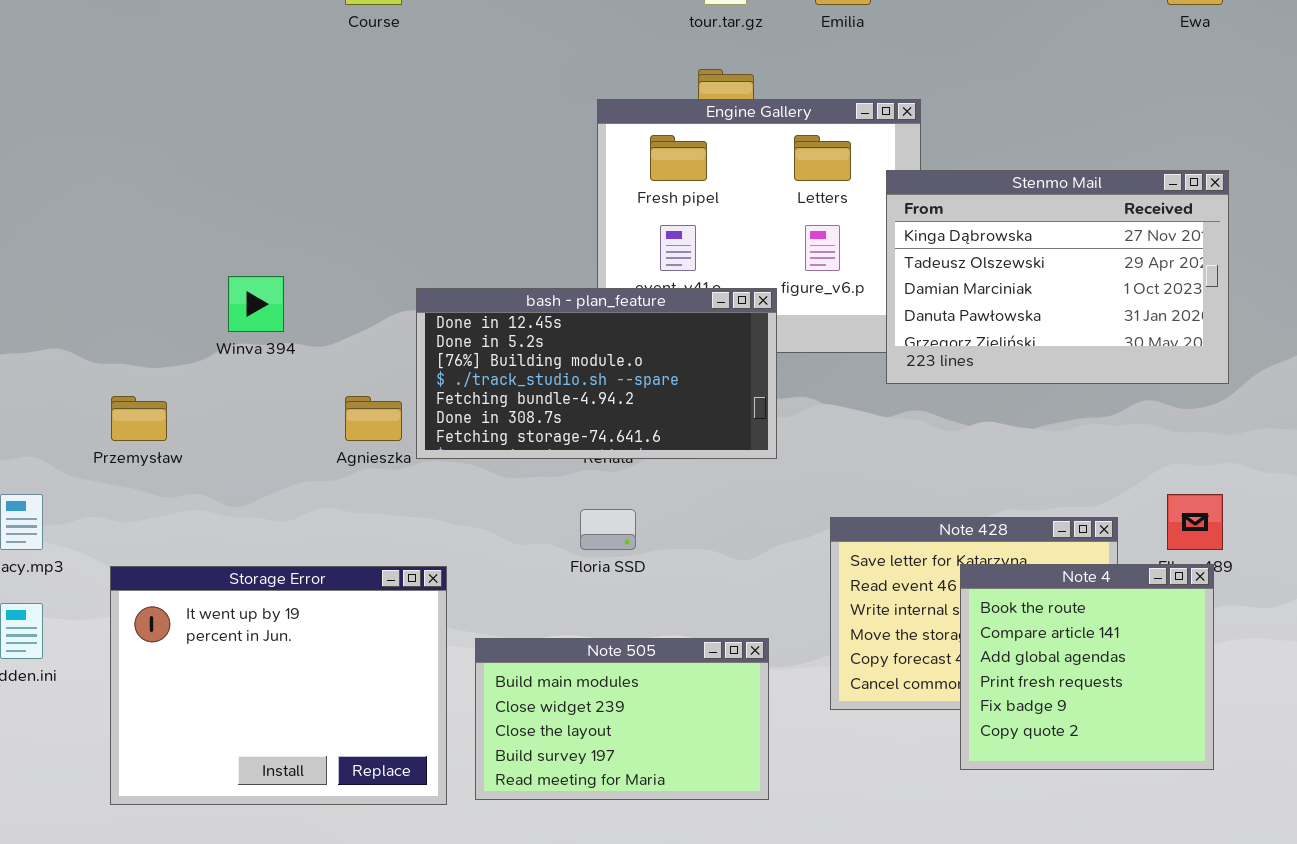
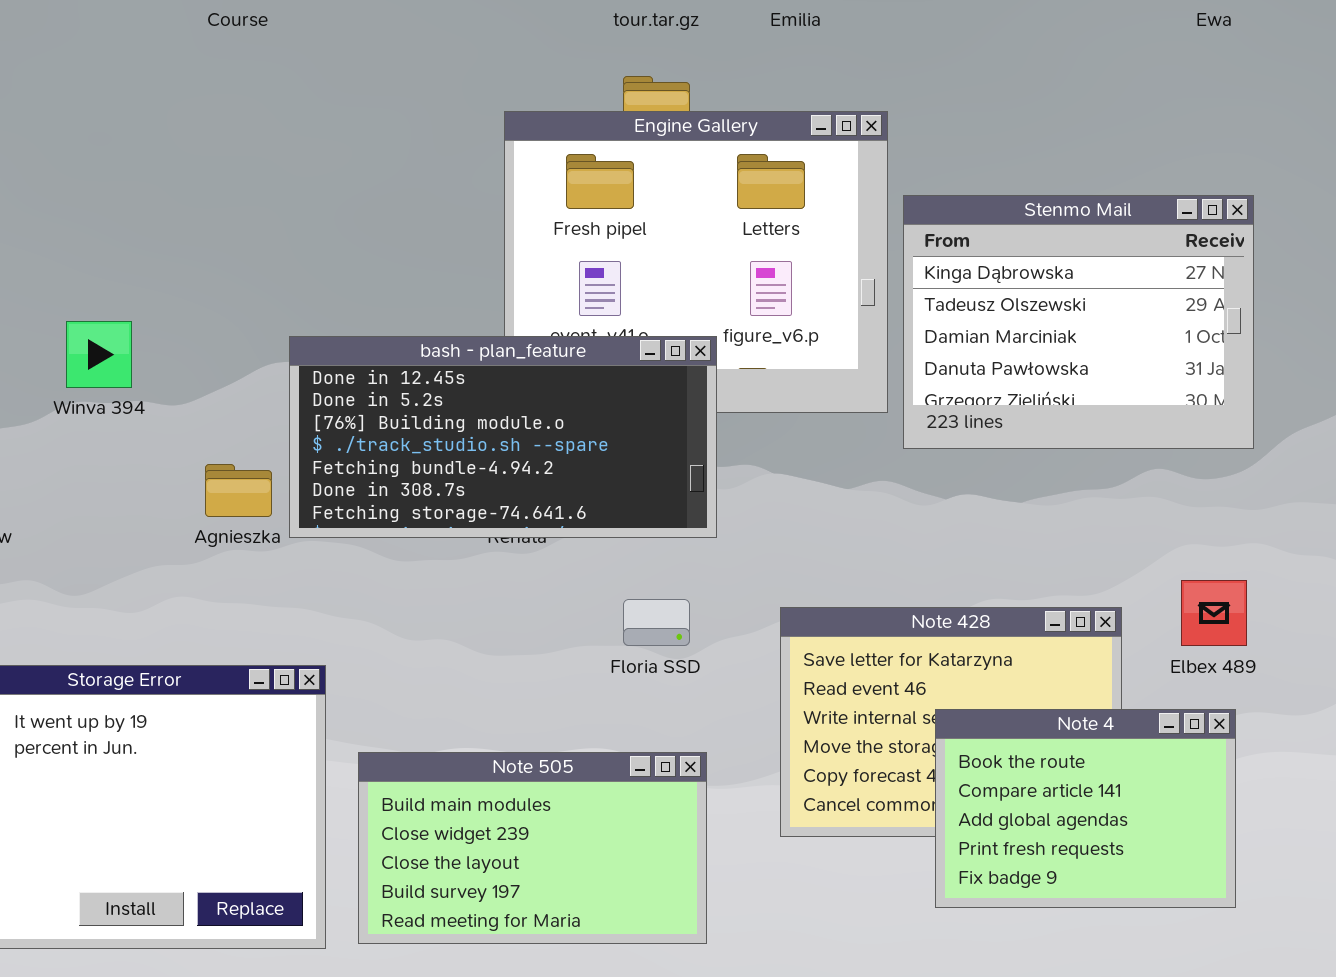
Stenmo Mail: [886,170,1229,384] -> [903,195,1254,449], resized
Floria SSD: [580,509,636,550] -> [623,599,690,646], moved
Note 4: [960,564,1214,770] -> [935,709,1236,908], resized

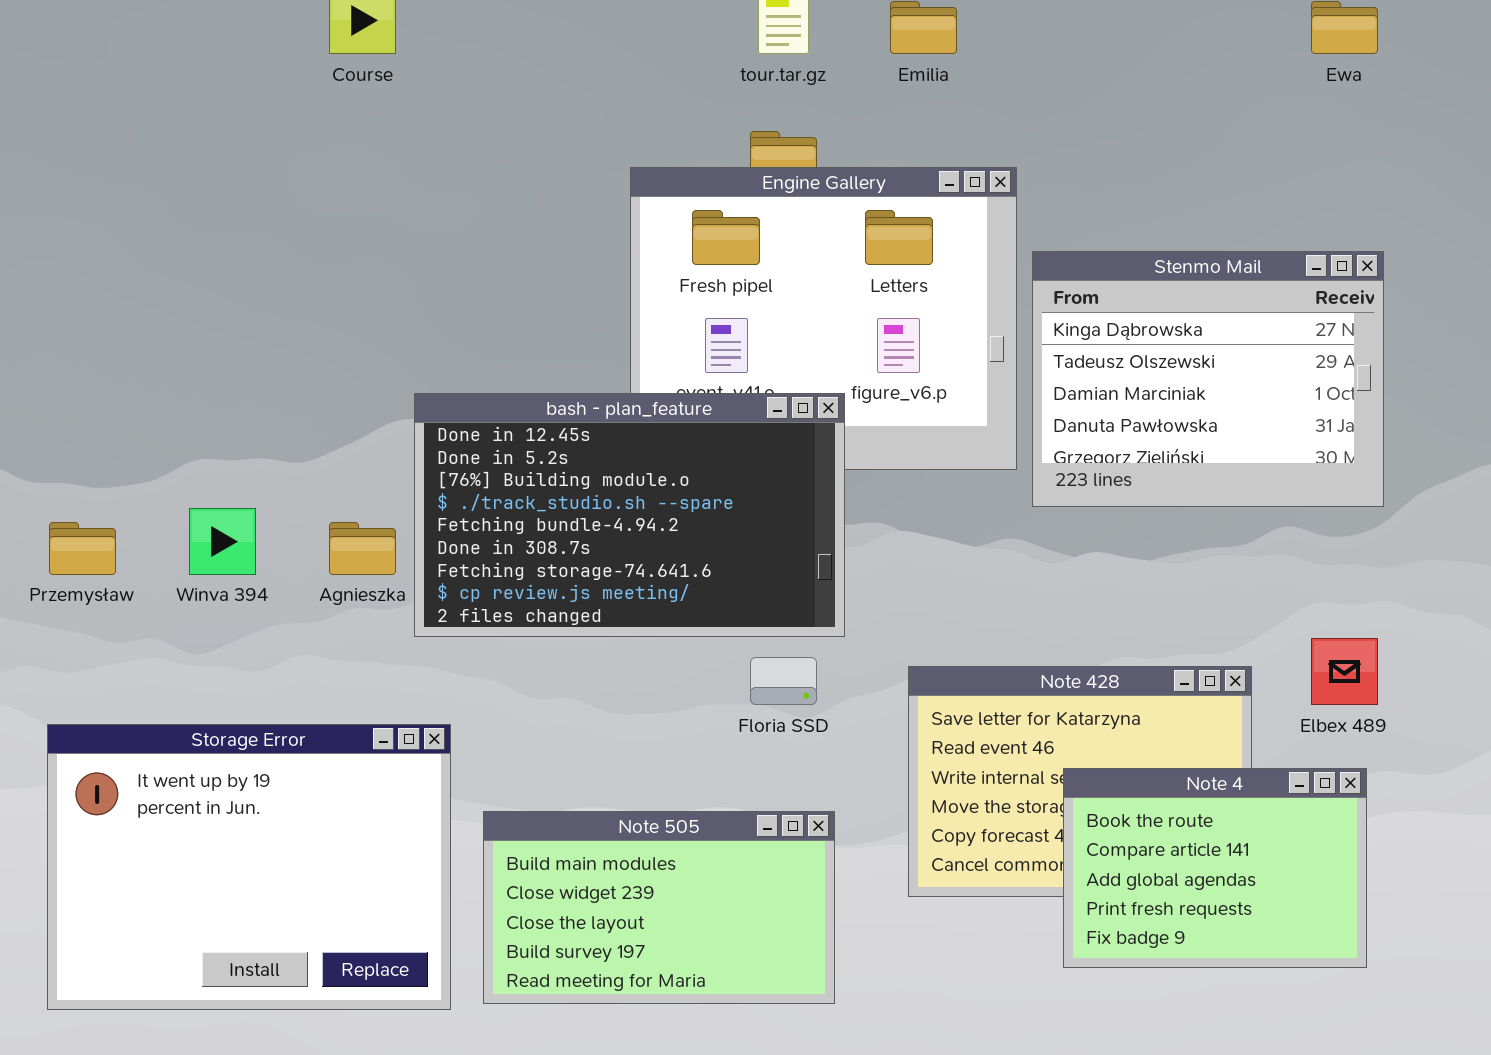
Winva 394: [66,321,132,388] -> [189,508,256,575], moved
bash - plan_feature: [289,336,717,538] -> [414,393,845,637], resized

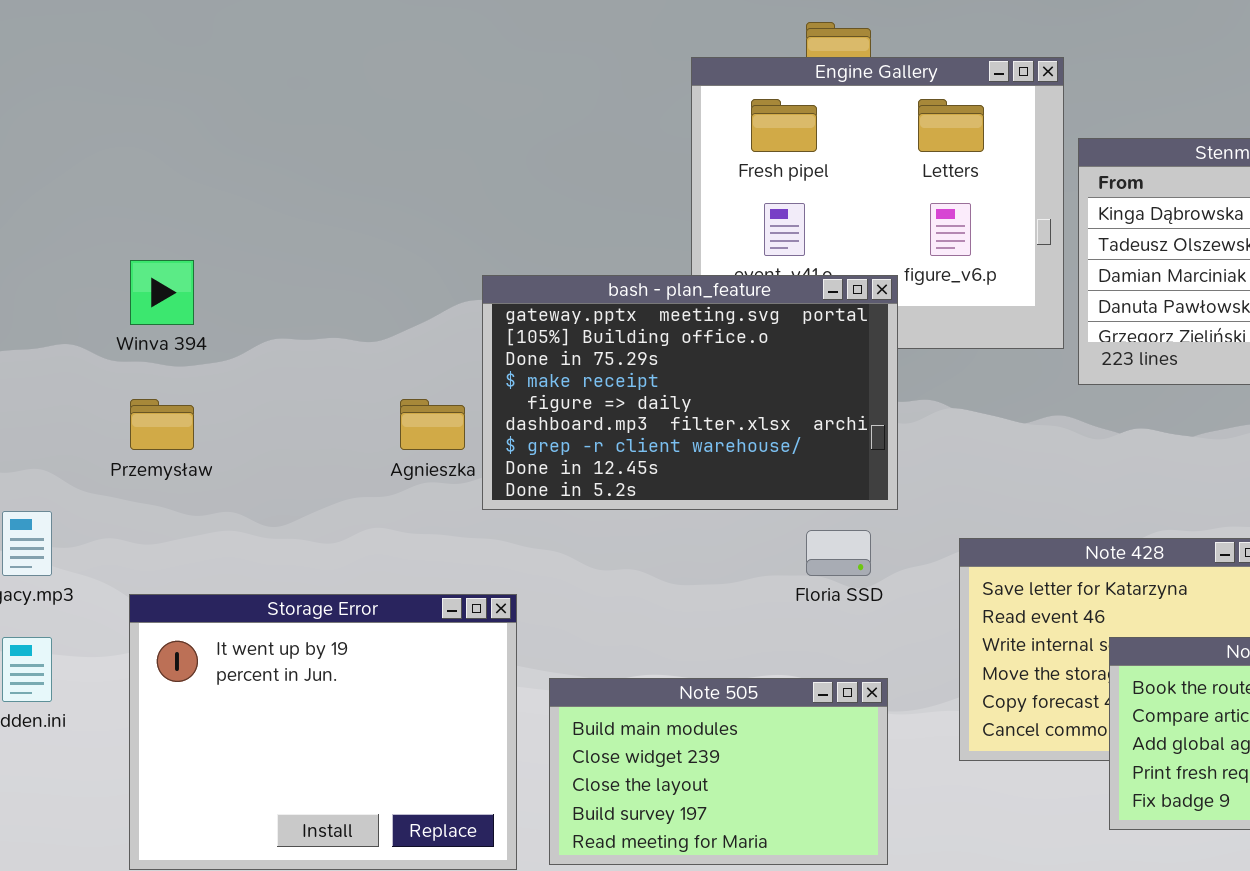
bash - plan_feature: [414,393,845,637] -> [482,275,898,510], scrolled up 7 rows
Winva 394: [189,508,256,575] -> [130,260,194,325], moved

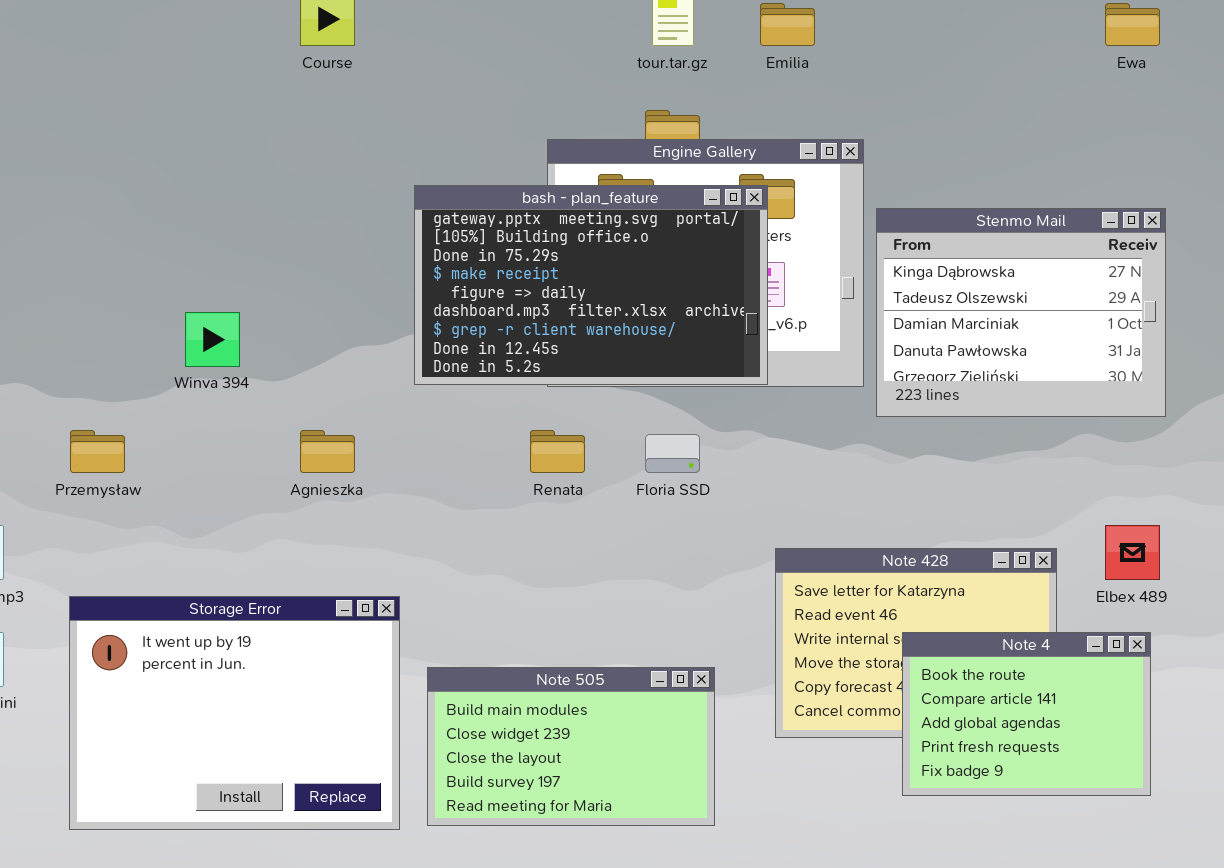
Winva 394: [130,260,194,325] -> [185,312,240,367], moved
bash - plan_feature: [482,275,898,510] -> [414,185,768,385], moved
Floria SSD: [806,530,871,576] -> [645,434,700,473], moved

